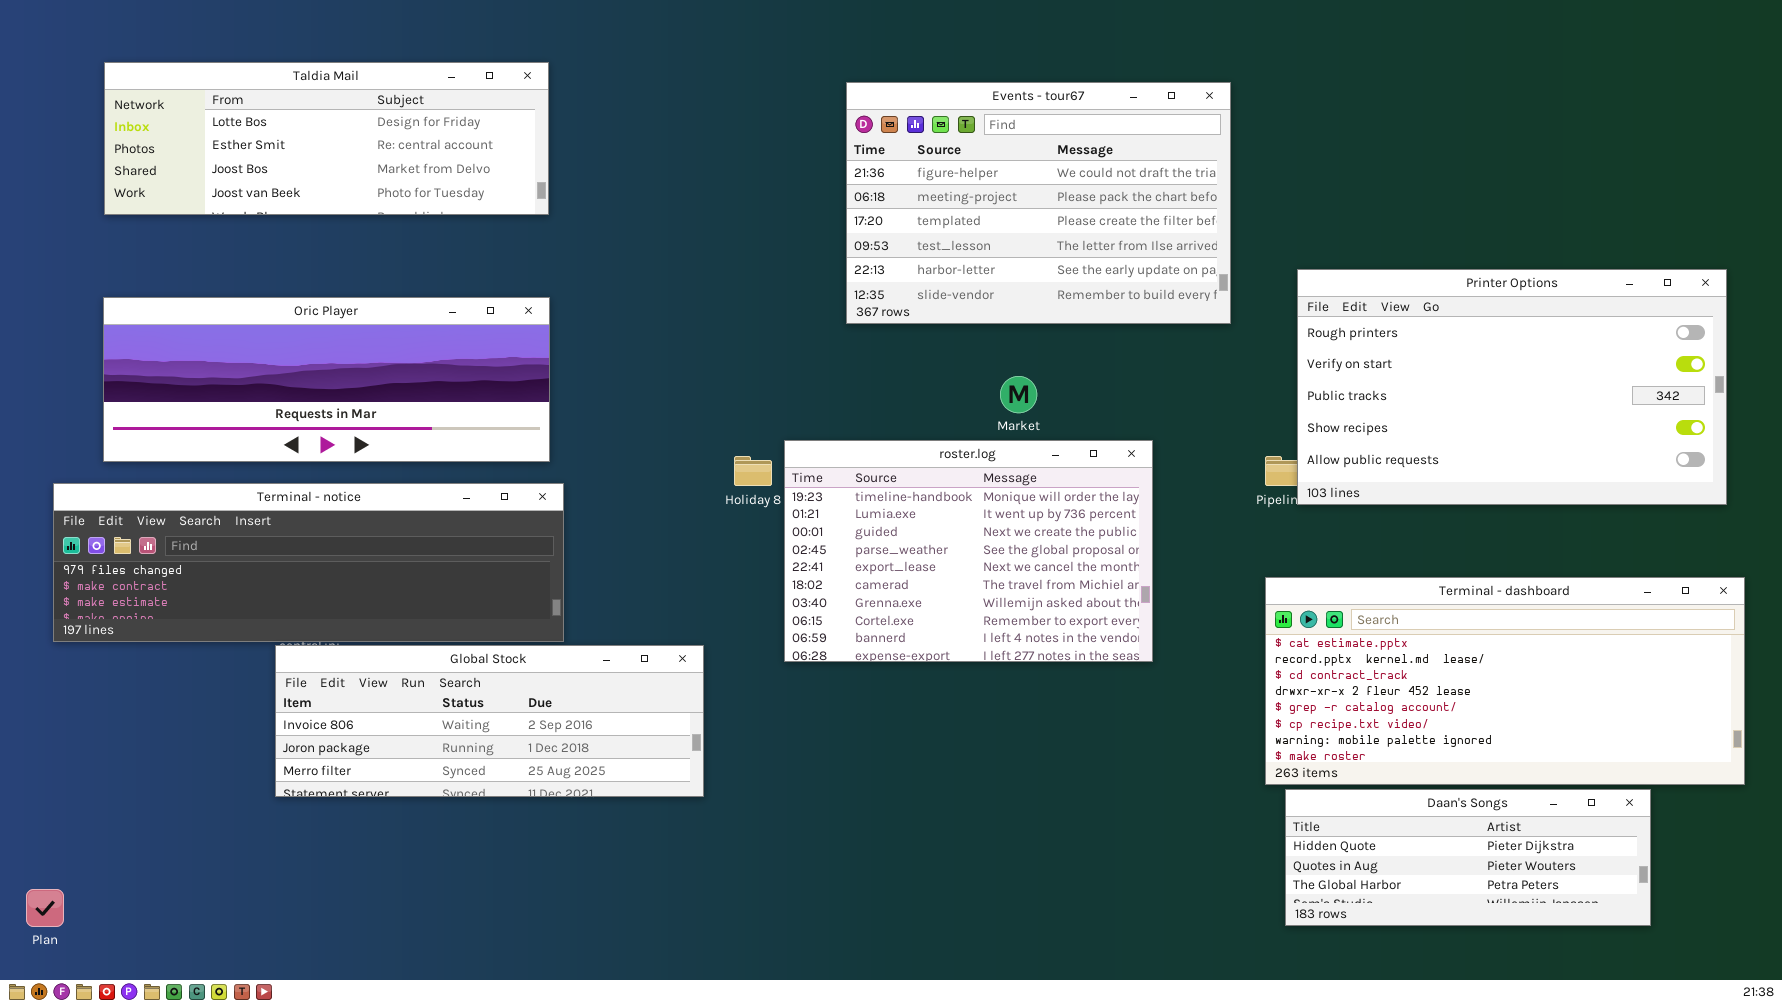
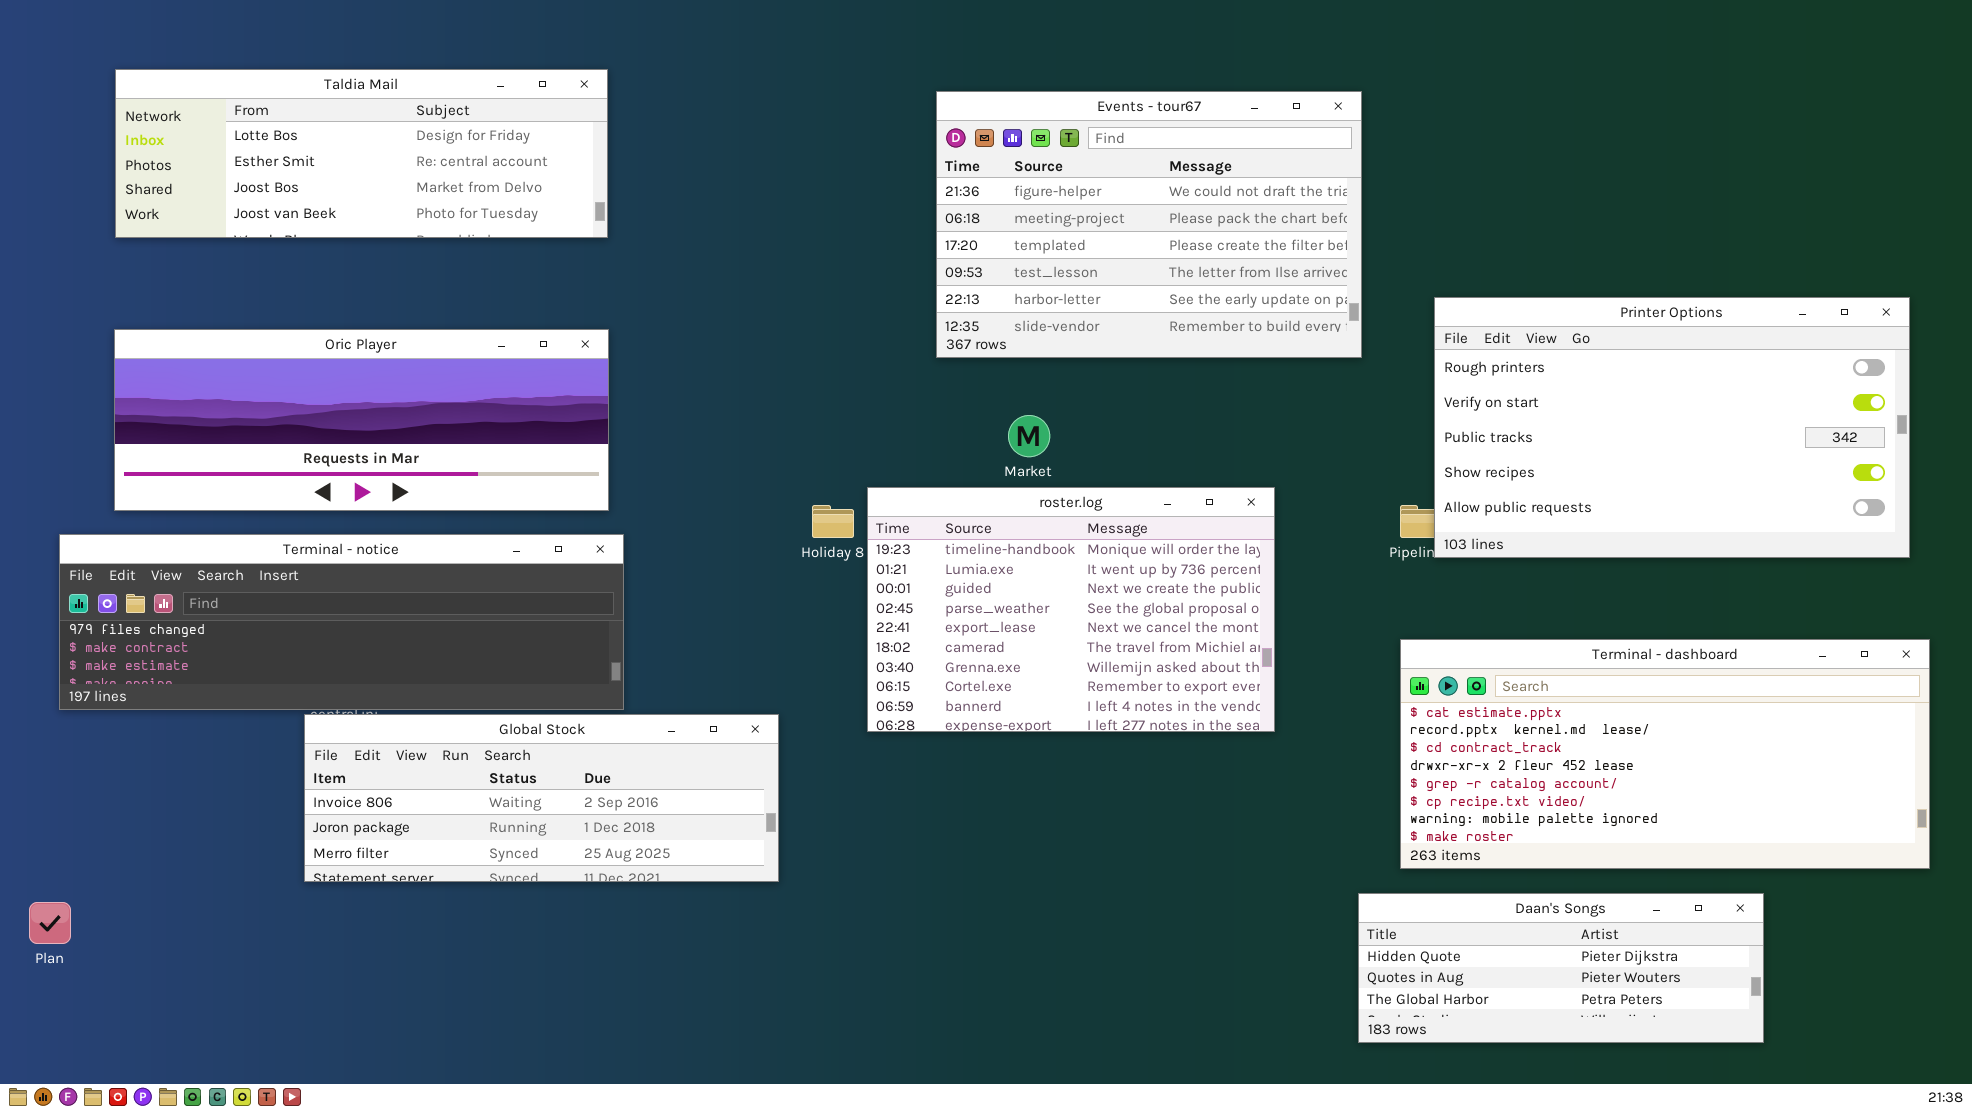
Market: [1000,376,1037,413] -> [1008,415,1050,457], moved
Daan's Songs: [1285,789,1651,926] -> [1358,893,1764,1043], moved
Plan: [26,889,64,927] -> [29,902,71,944], moved

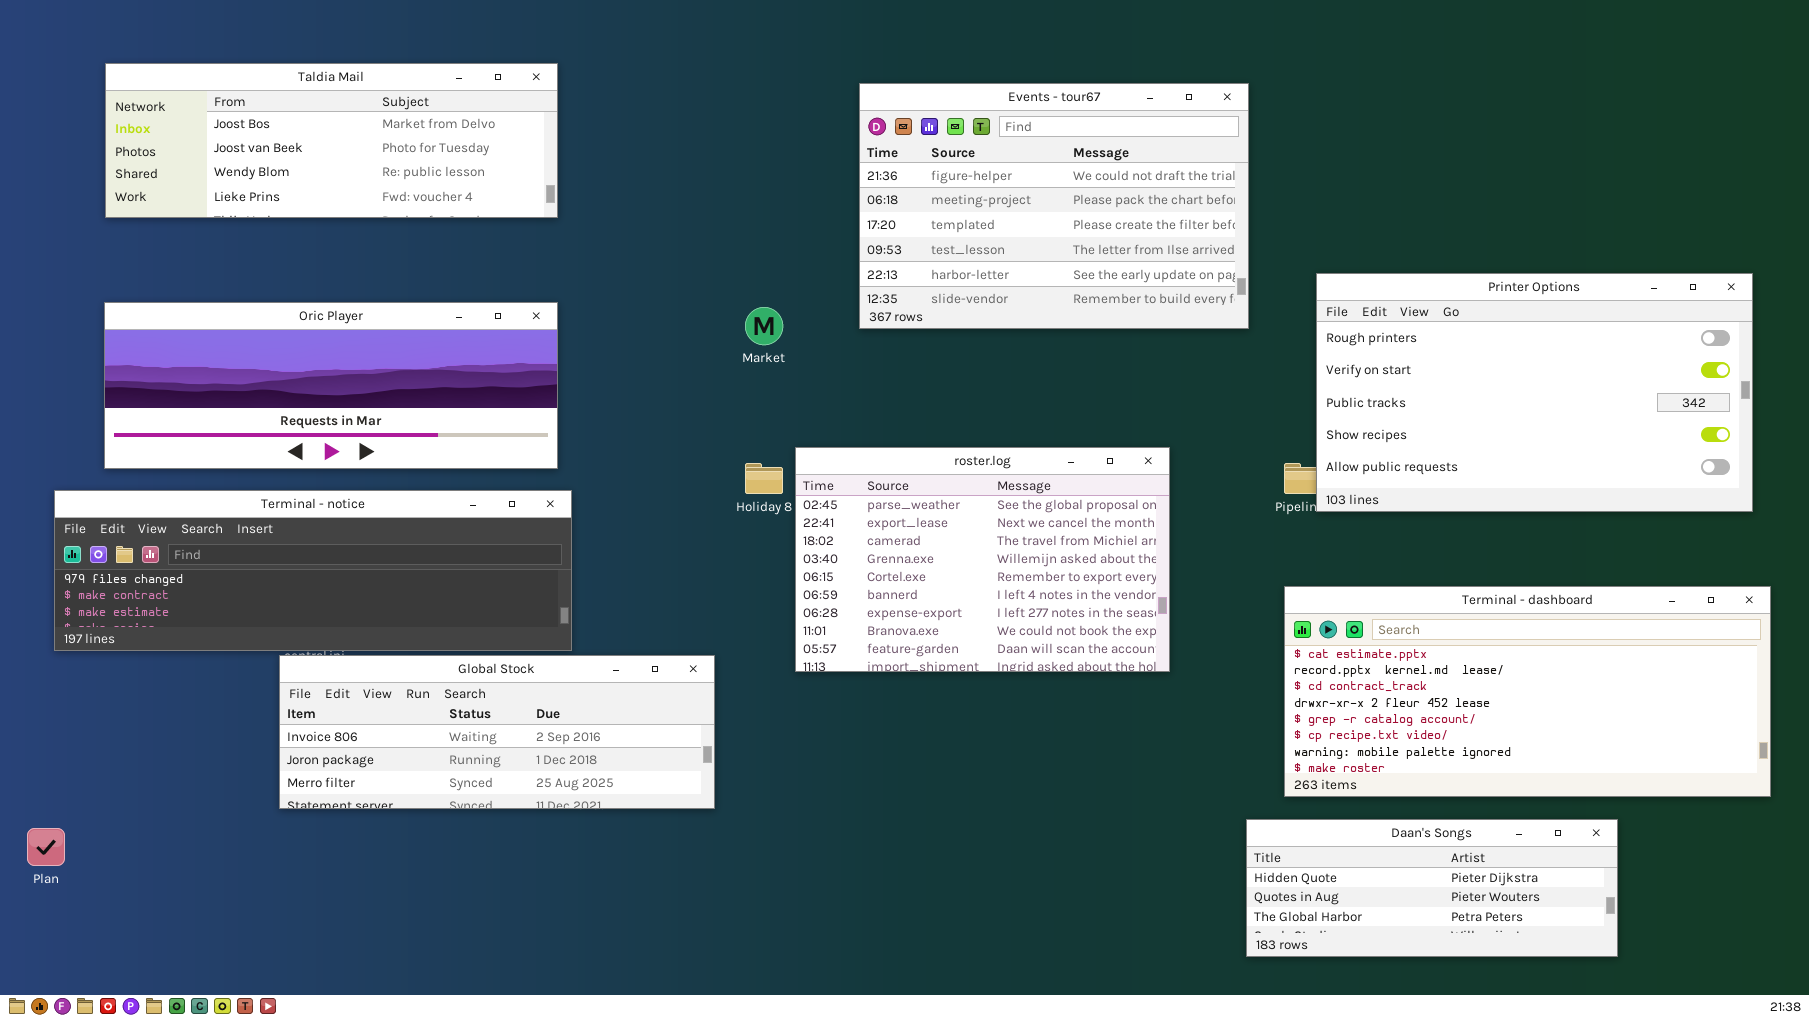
Taldia Mail: [115,69,608,238] -> [105,63,558,218], scrolled down 2 rows
Market: [1008,415,1050,457] -> [745,307,783,345], moved
roster.log: [867,487,1275,732] -> [795,447,1170,672], scrolled down 3 rows

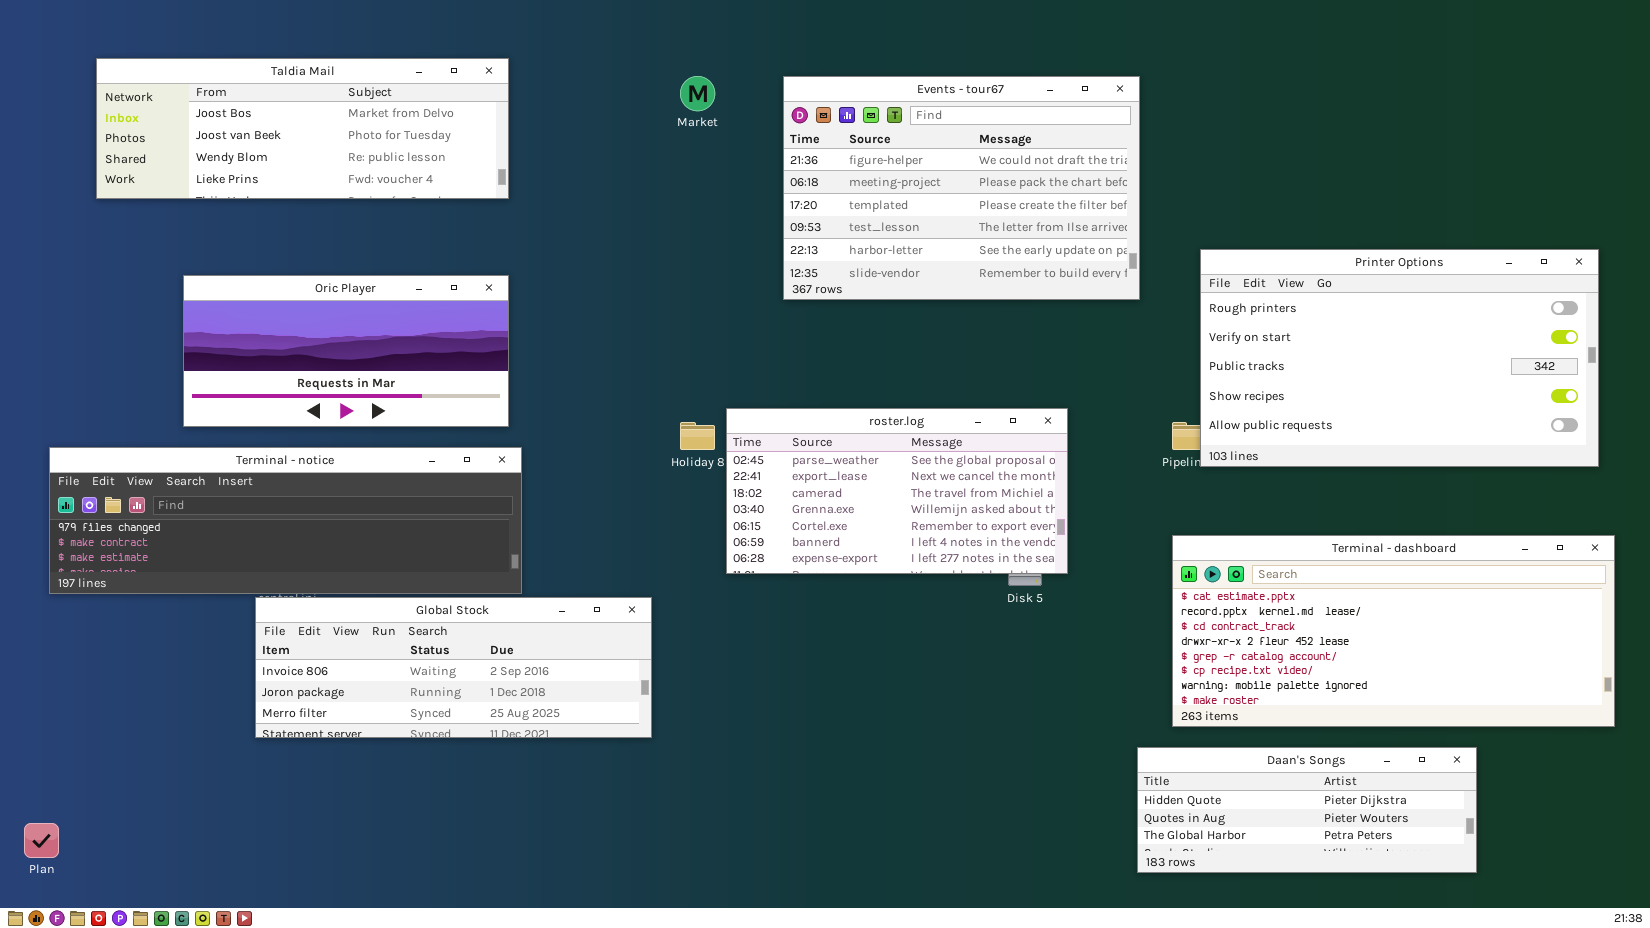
Oric Player: [104,302,558,469] -> [183,275,509,427], resized
Market: [745,307,783,345] -> [680,76,715,111], moved
roster.log: [795,447,1170,672] -> [726,408,1068,574], resized
Plan: [27,828,65,866] -> [24,823,59,858], moved

